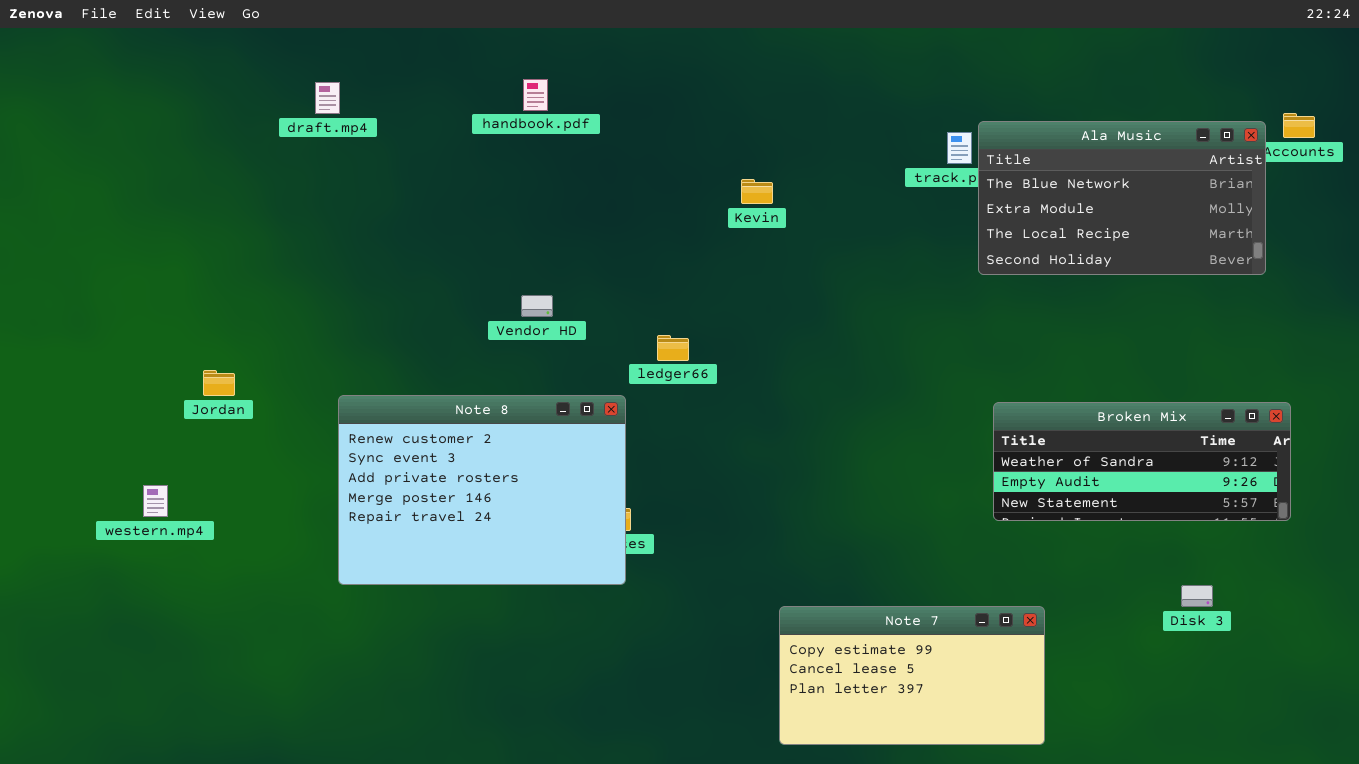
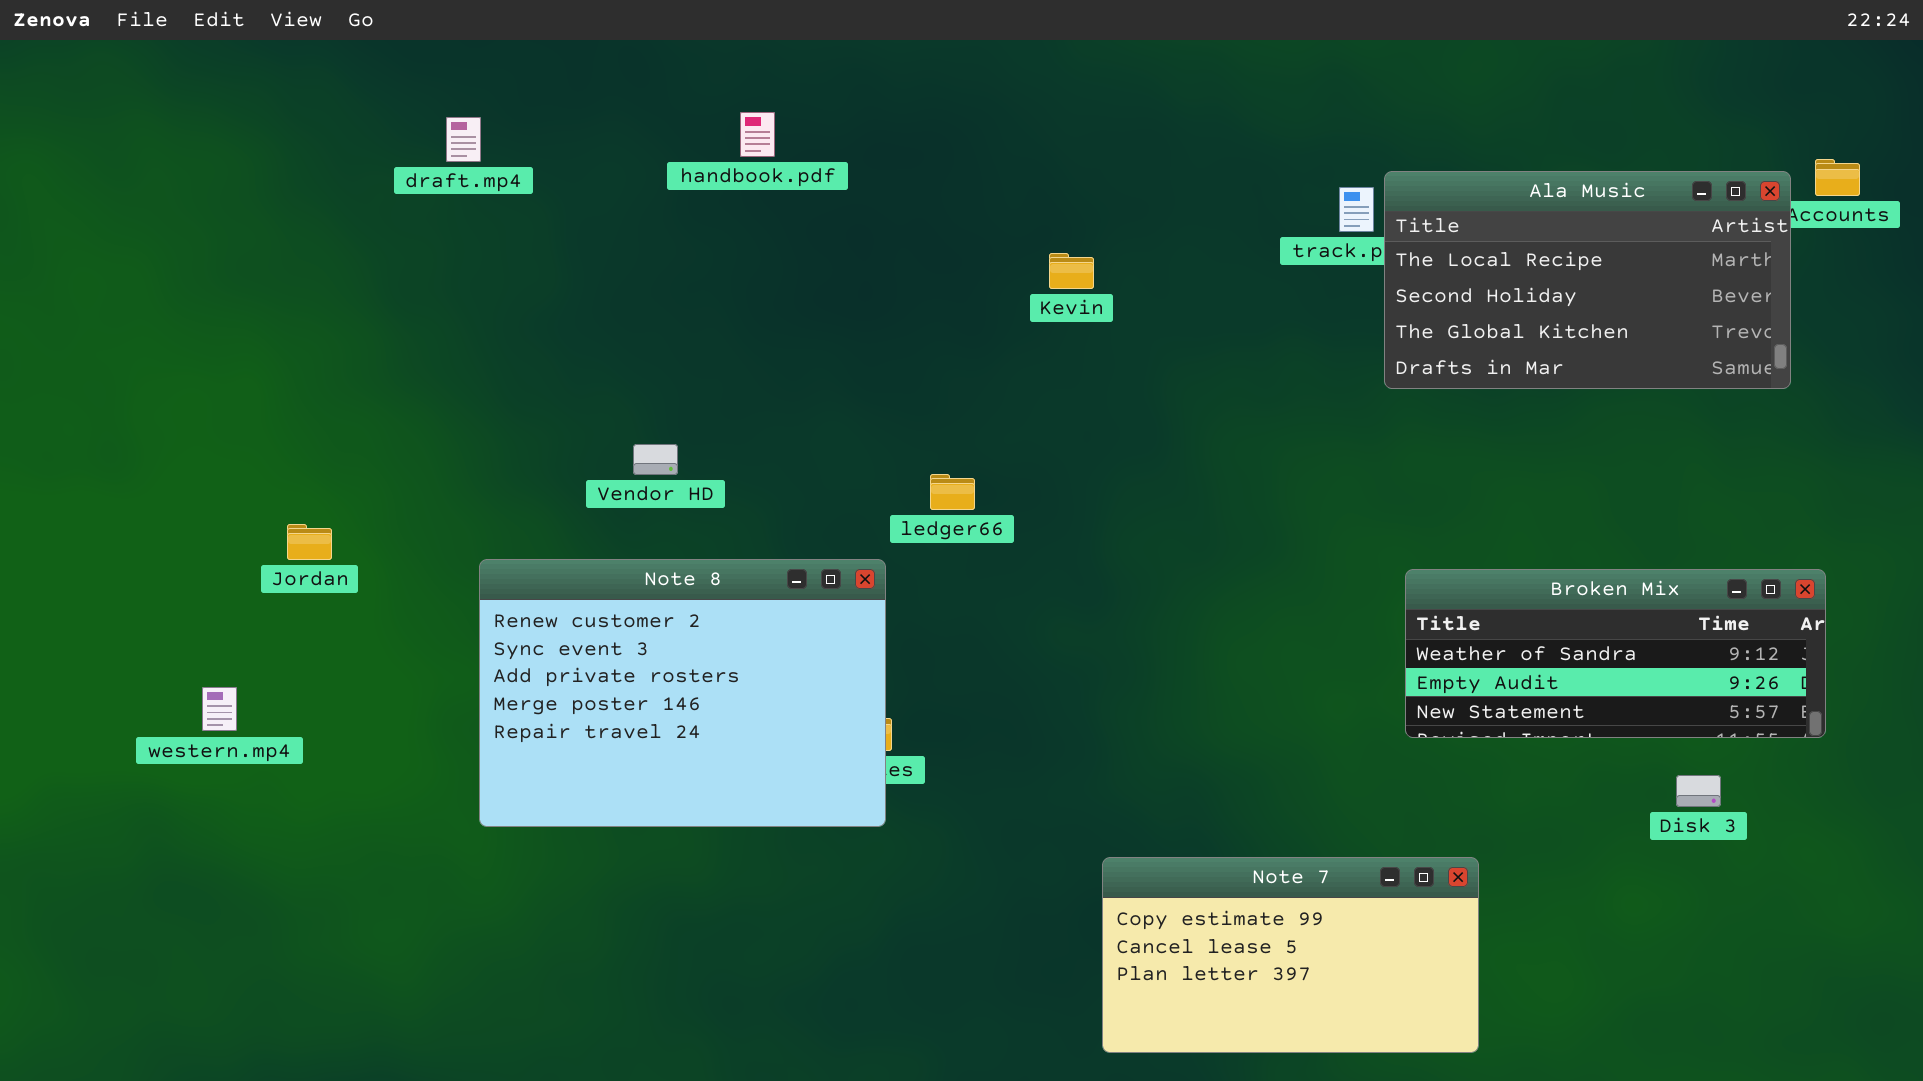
Ala Music: [978,121,1266,275] -> [1384,171,1791,389], scrolled down 2 rows
Vendor HD: [521,295,553,317] -> [633,444,678,475], moved
Disk 3: [1181,585,1213,607] -> [1676,775,1721,807], moved

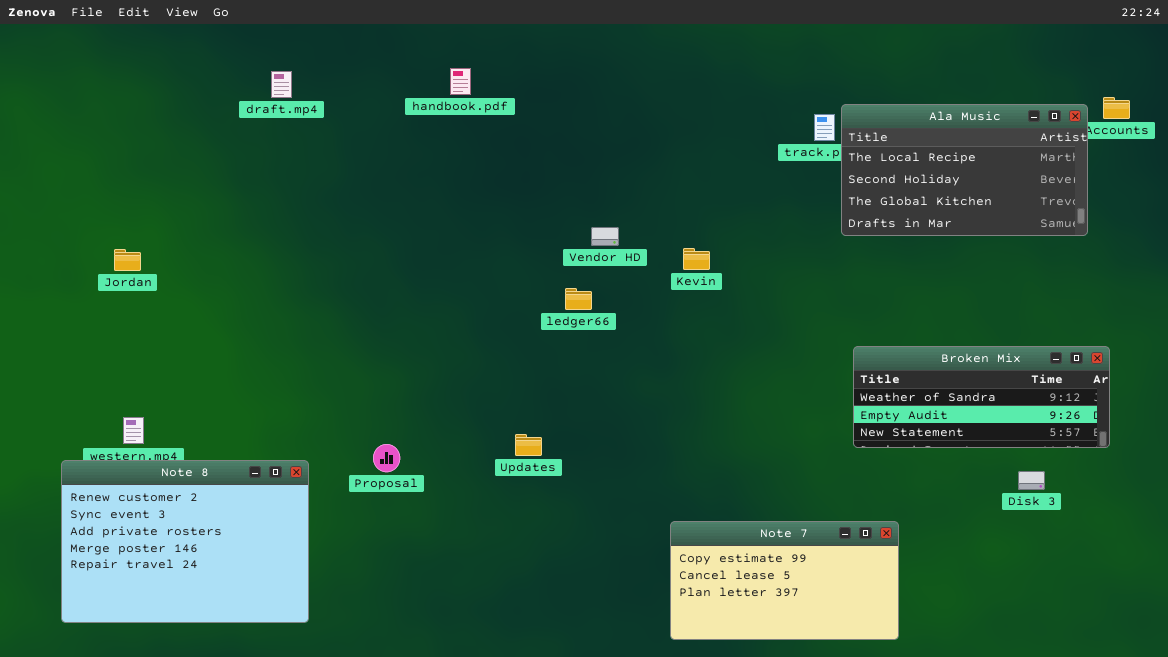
Kevin: [1049,253,1094,289] -> [683,248,710,270], moved
Vendor HD: [633,444,678,475] -> [591,227,619,246], moved
Jordan: [287,524,332,560] -> [114,249,141,271], moved
Note 8: [479,559,886,827] -> [61,460,309,623], moved

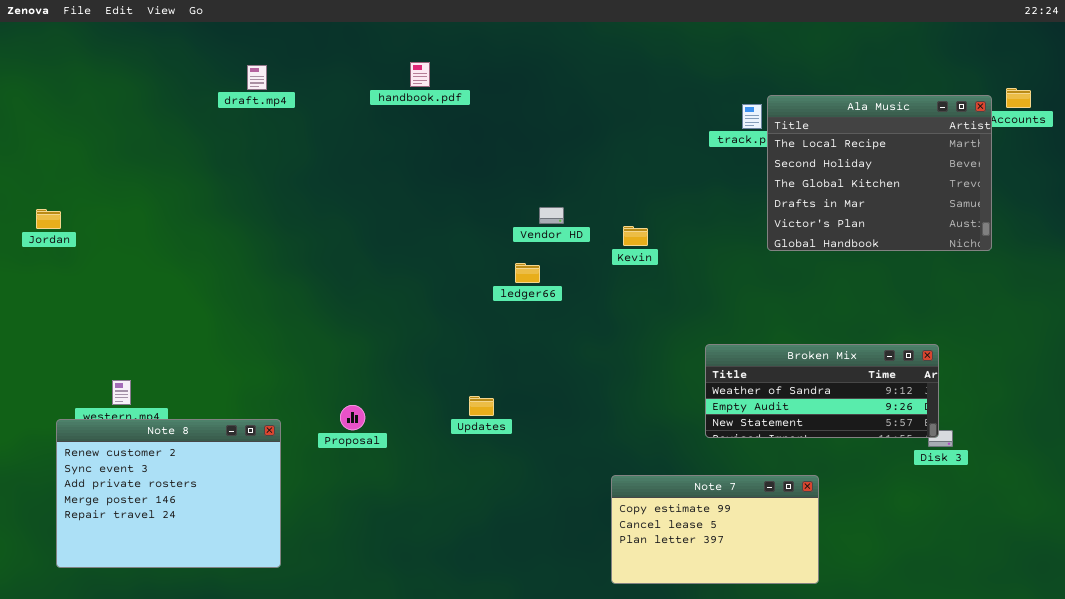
Ala Music: [841,104,1088,236] -> [767,95,992,251], resized
Jordan: [114,249,141,271] -> [36,209,61,229], moved
Broken Mix: [853,346,1110,448] -> [705,344,939,438], moved

